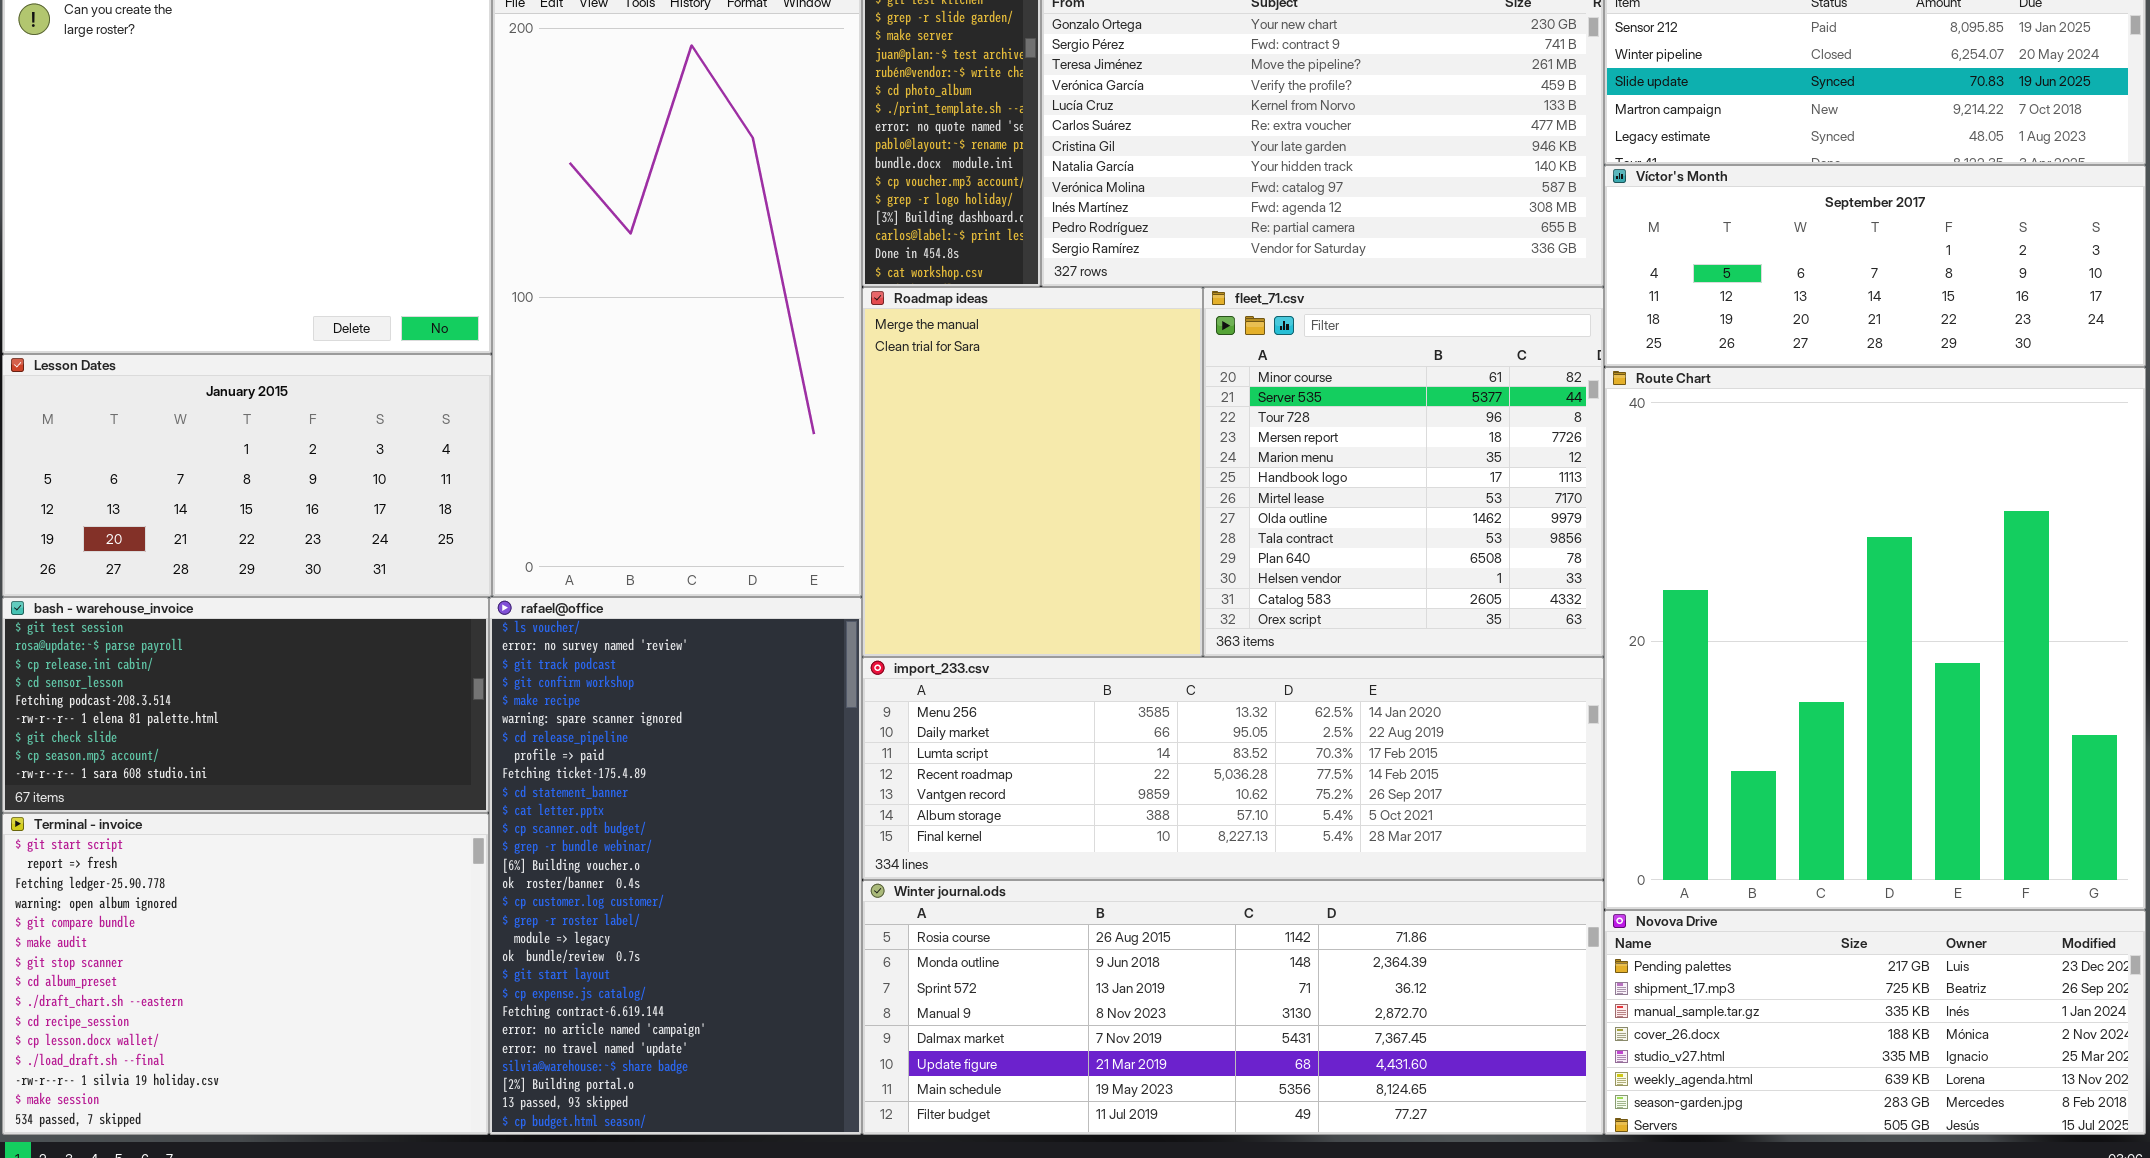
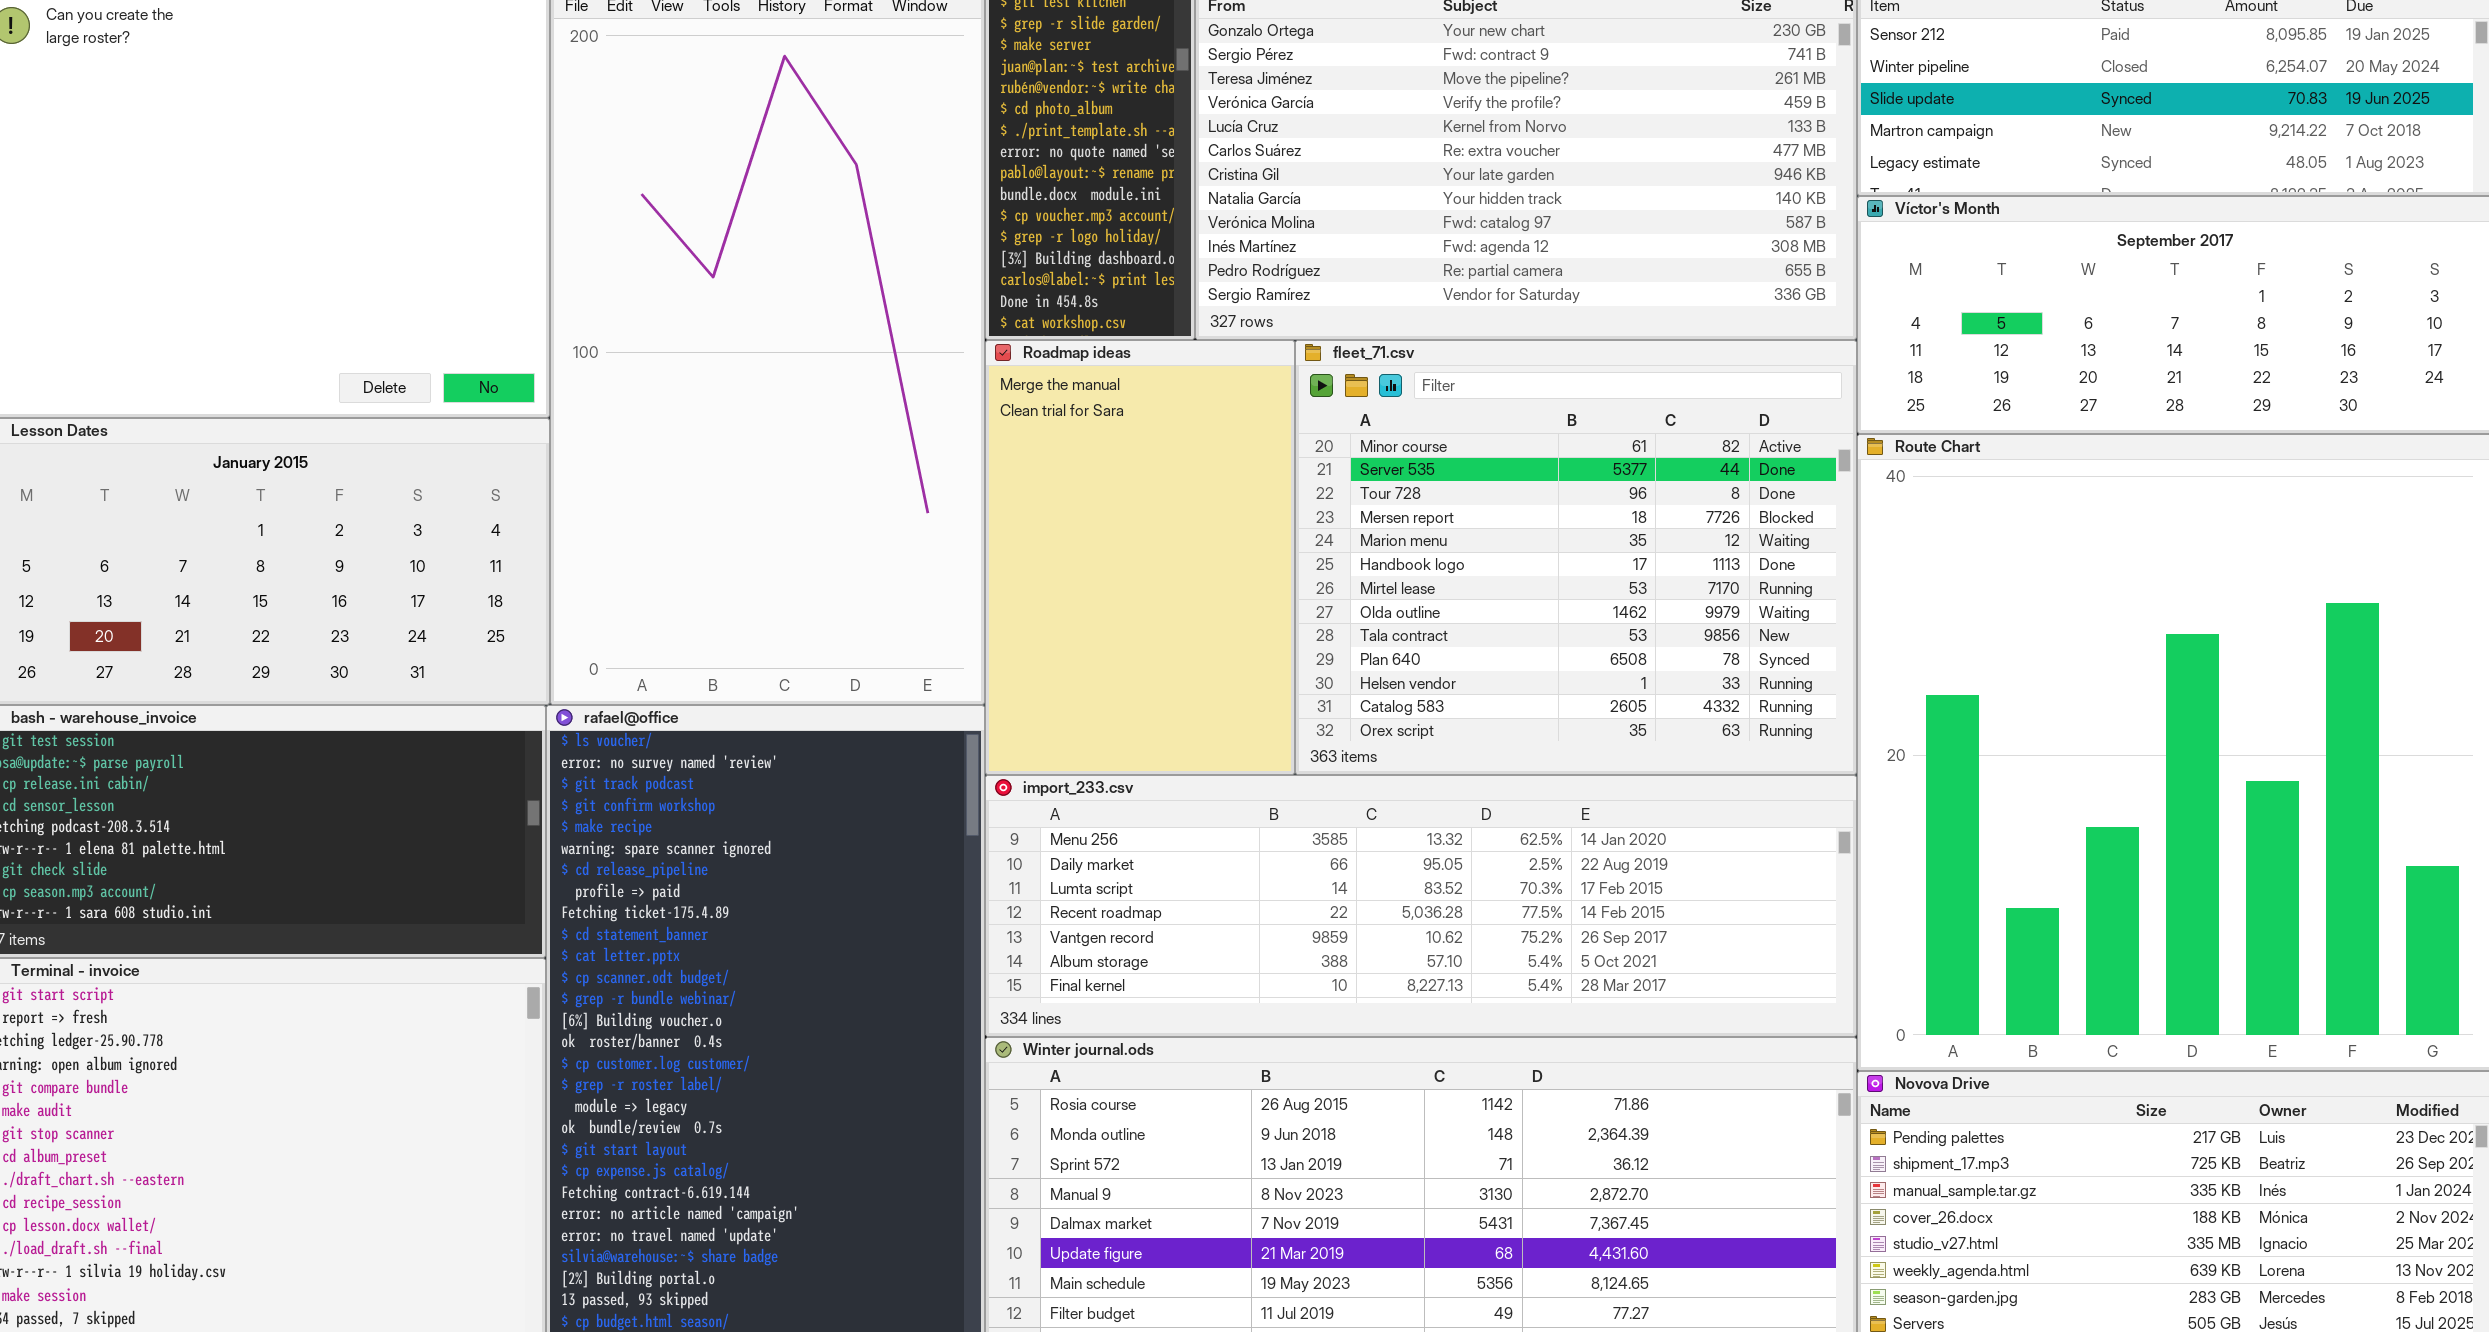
Roadmap ideas: [862,287,1203,657] -> [985,340,1295,775], resized
fleet_71.csv: [1203,287,1604,657] -> [1295,340,1857,775], resized

